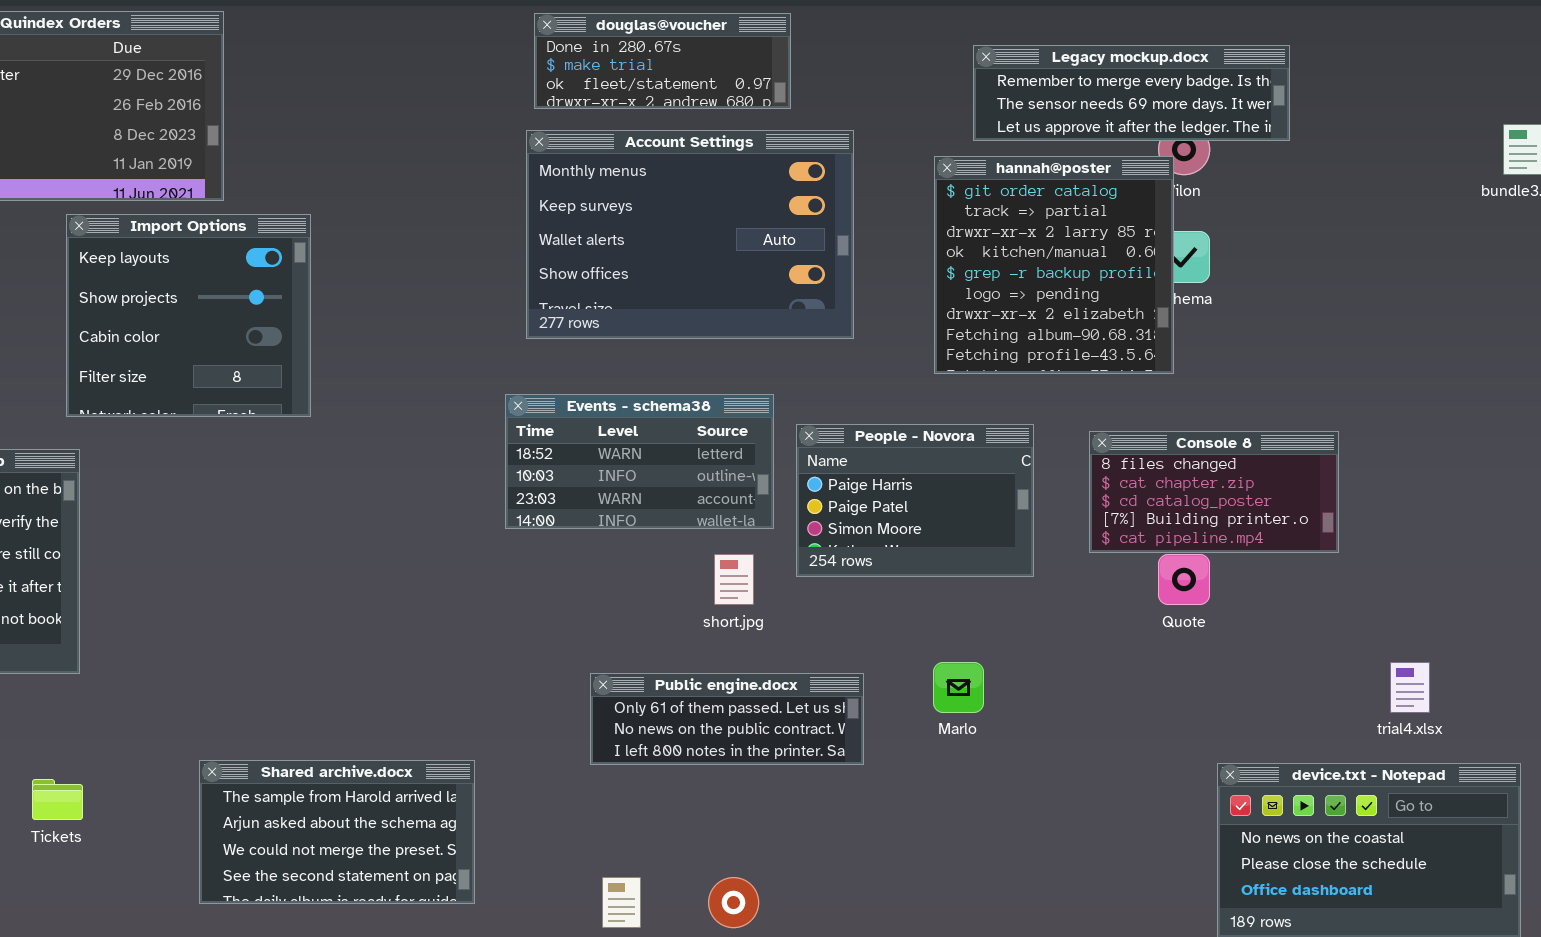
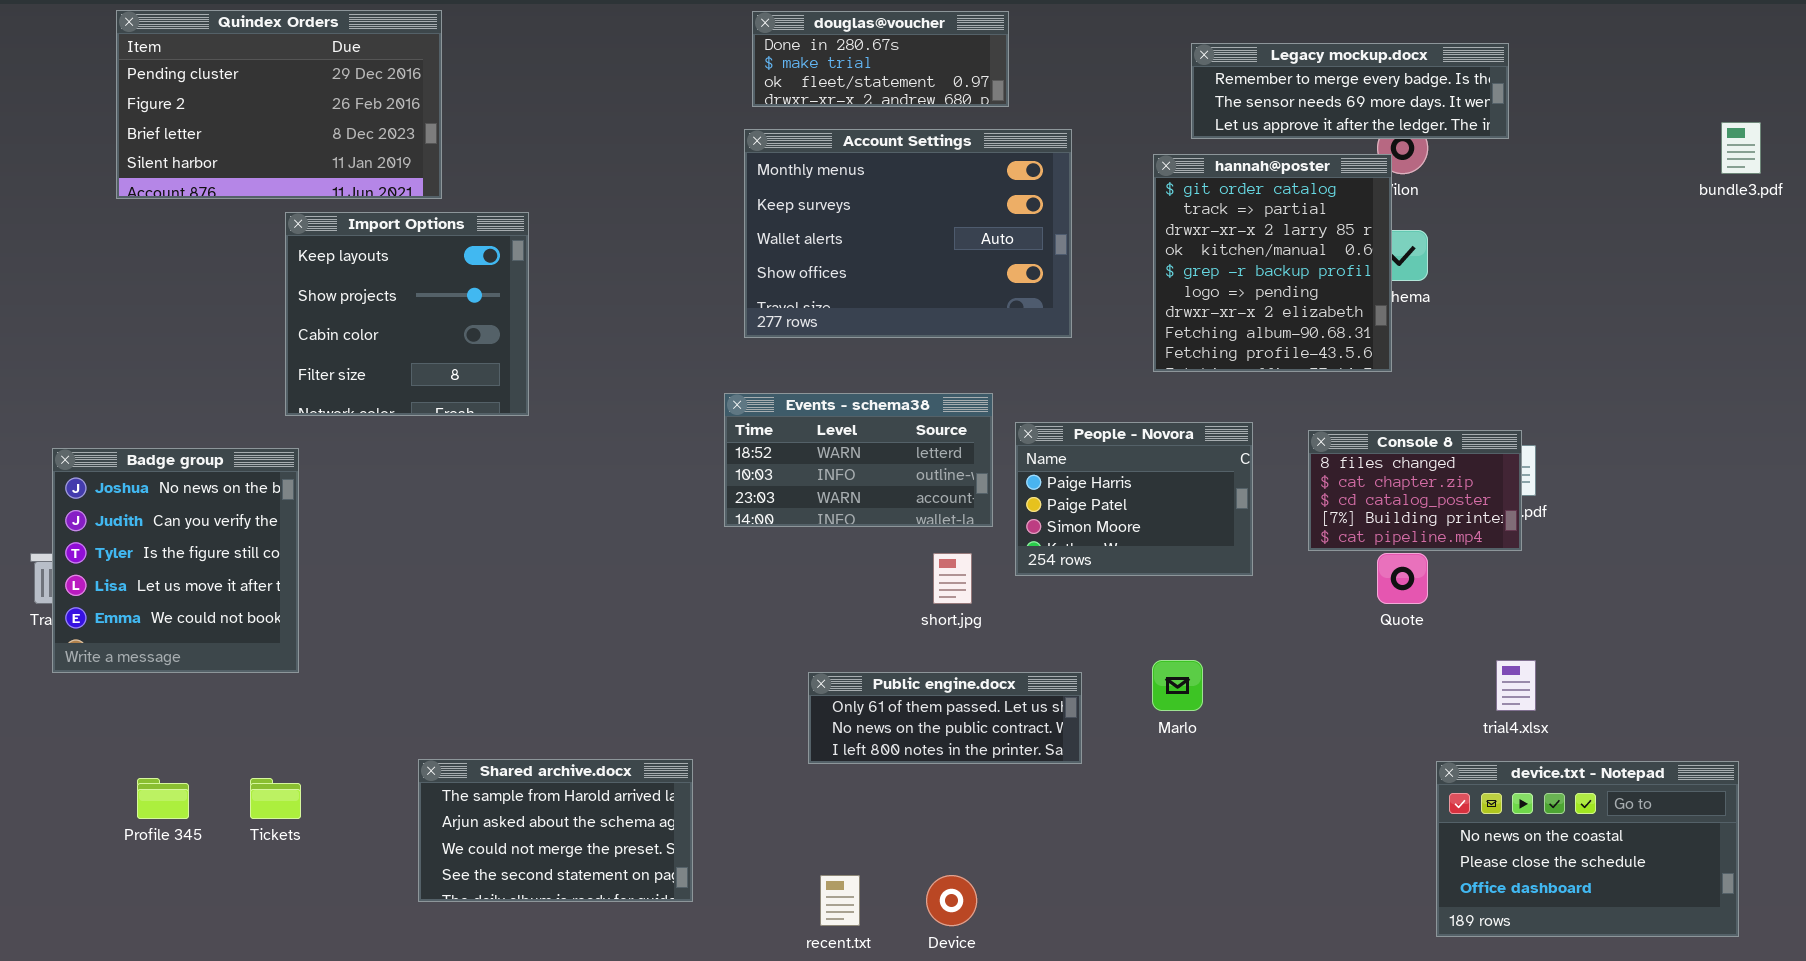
Console 8: [1089,431,1339,553] -> [1308,430,1522,551], resized
trial4.xlsx: [1390,662,1430,713] -> [1496,660,1536,711], moved

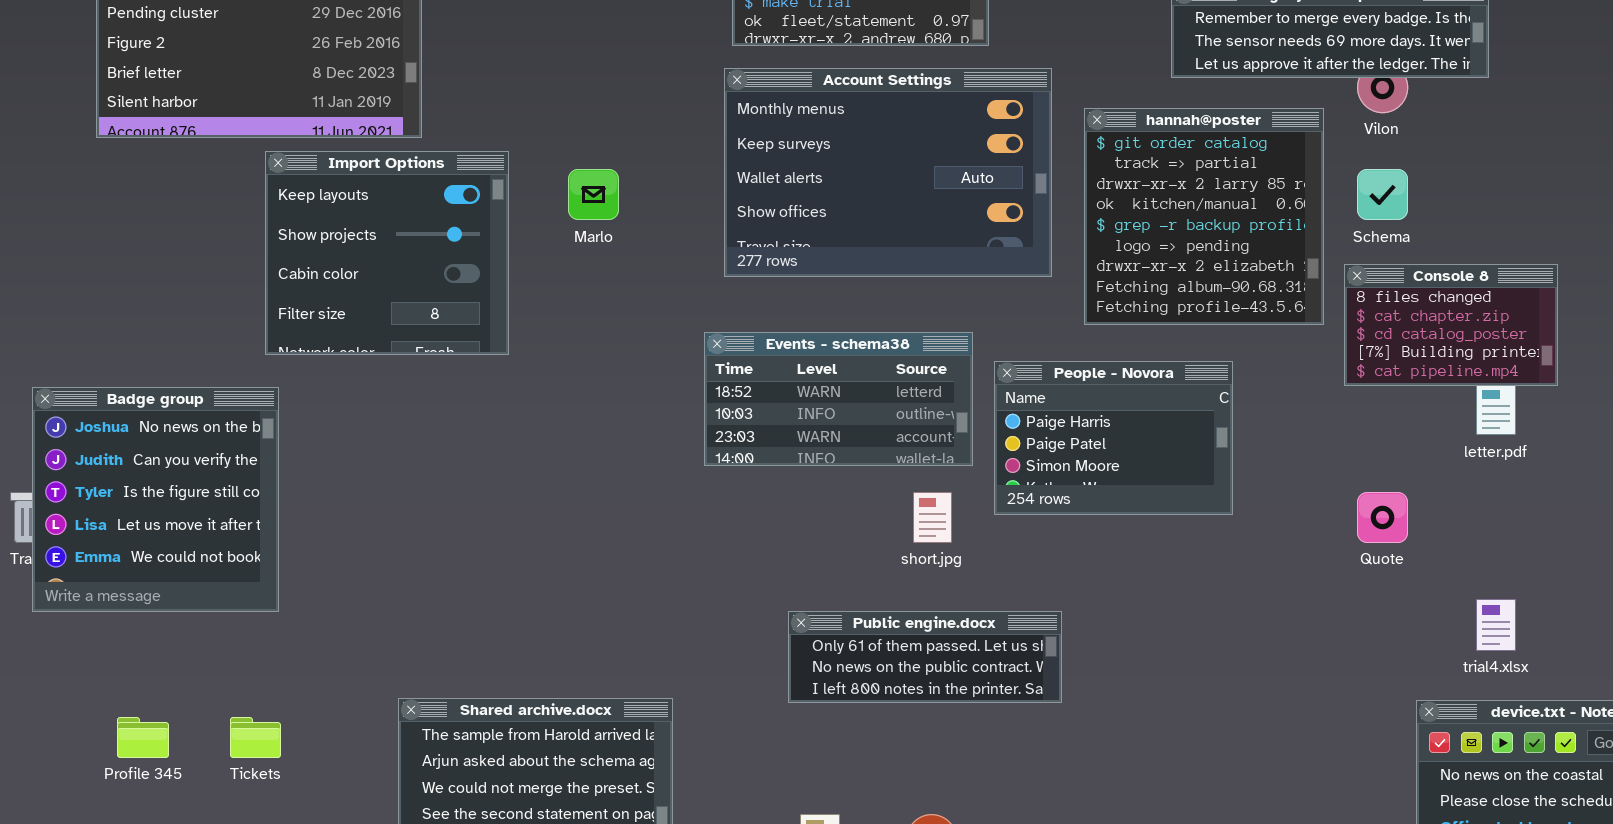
hannah@poster: [1153,154,1392,372] -> [1084,108,1324,325], moved
Console 8: [1308,430,1522,551] -> [1344,264,1558,386], moved
Marlo: [1152,660,1203,711] -> [568,169,619,220], moved

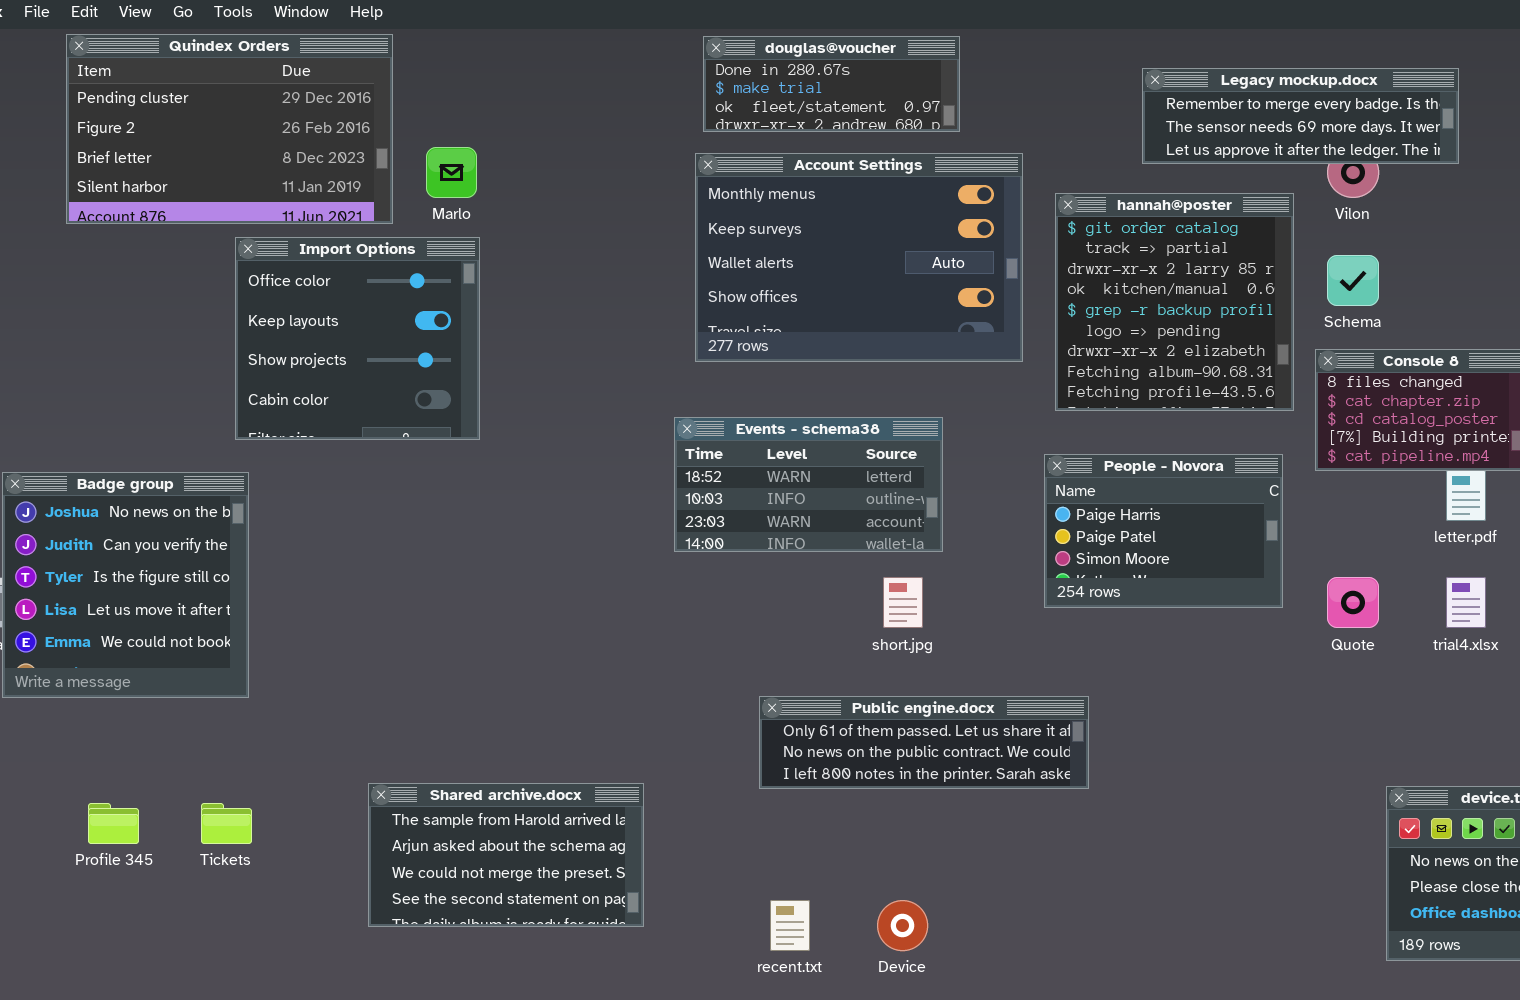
Import Options: [265,151,509,355] -> [235,237,480,440], scrolled up 1 row
Marlo: [568,169,619,220] -> [426,147,477,198], moved
People - Novora: [994,361,1233,515] -> [1044,454,1283,608], moved
trial4.xlsx: [1476,599,1516,651] -> [1446,577,1486,628], moved
Public engine.docx: [788,611,1062,703] -> [759,696,1089,789], resized

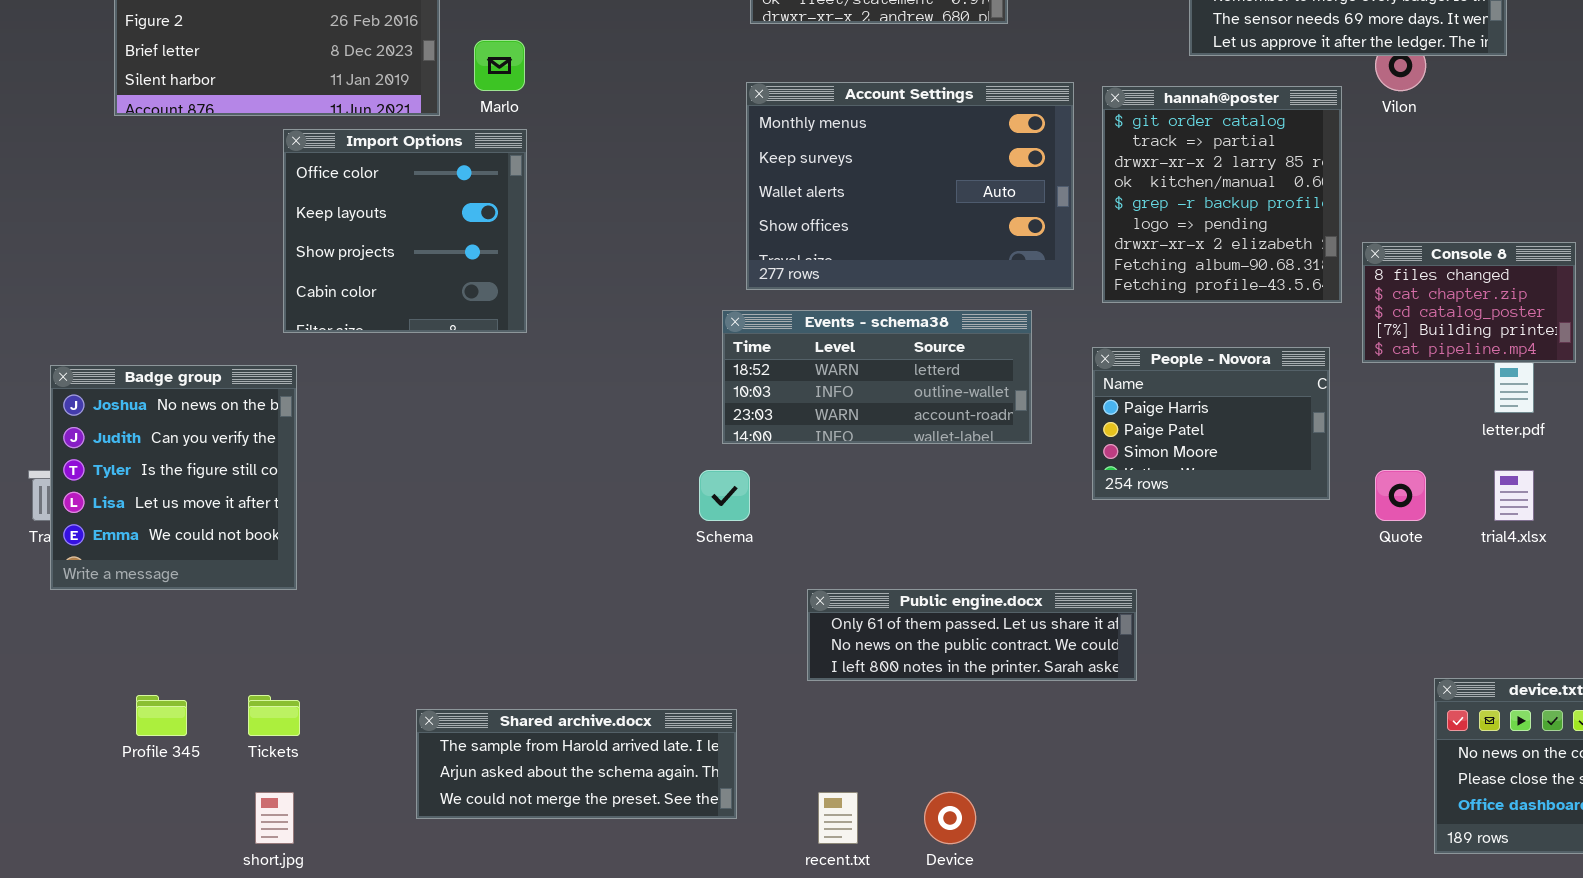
Account Settings: [695,153,1023,362] -> [746,82,1074,290], moved
Schema: [1327,255,1379,306] -> [699,470,750,521], moved
Events - schema38: [674,417,943,552] -> [722,310,1032,444], resized
short.jpg: [883,577,923,628] -> [255,792,294,844], moved
Shared archive.docx: [368,783,644,927] -> [416,709,737,819], resized

